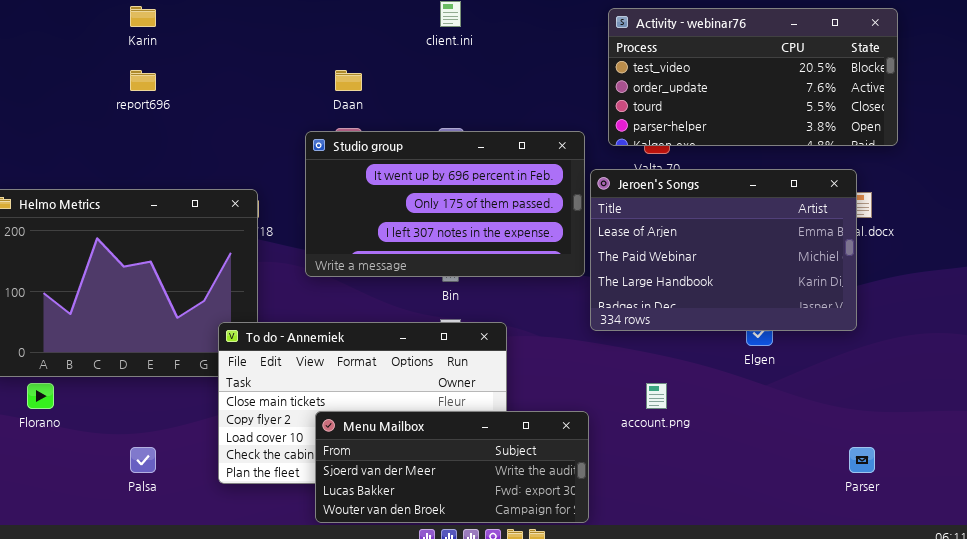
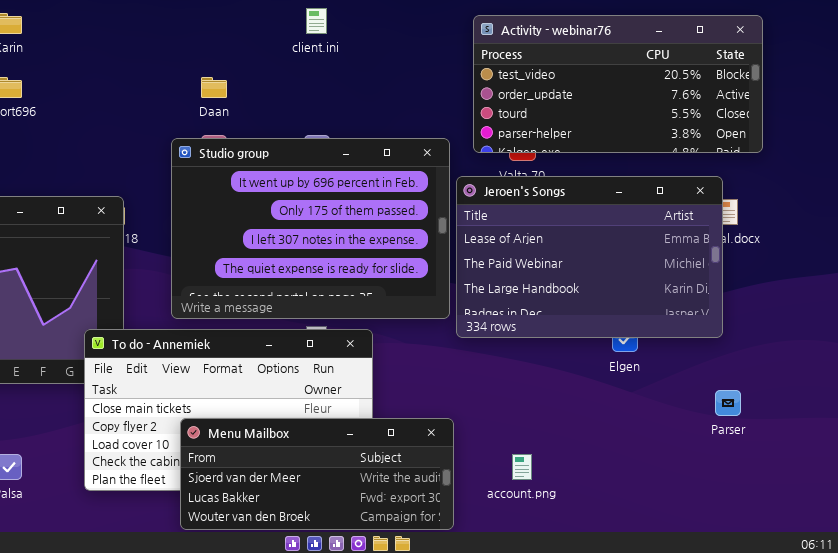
Studio group: [305,131,585,277] -> [171,138,450,319], resized
account.png: [646,383,667,409] -> [512,454,532,480], moved
Parser: [849,447,875,473] -> [715,390,741,416], moved

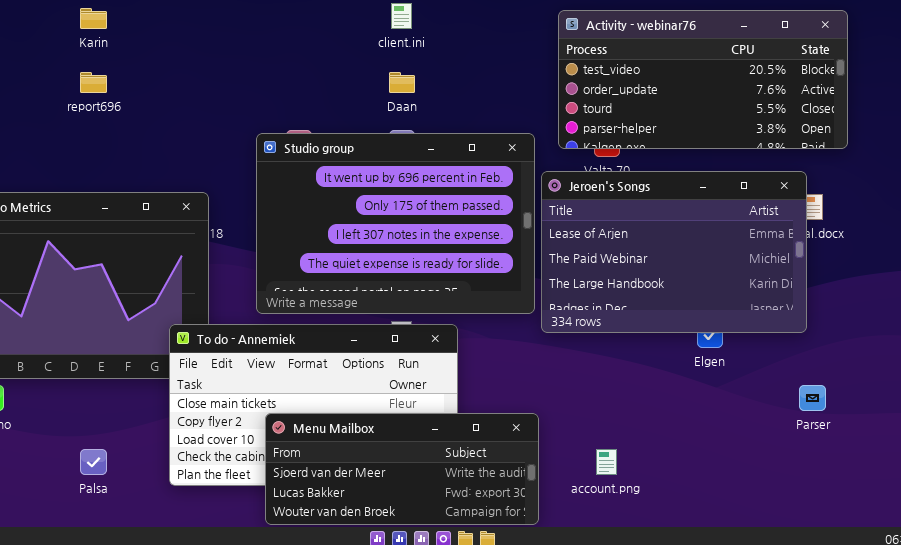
Daan: [201,77,227,98] -> [389,72,415,93], moved

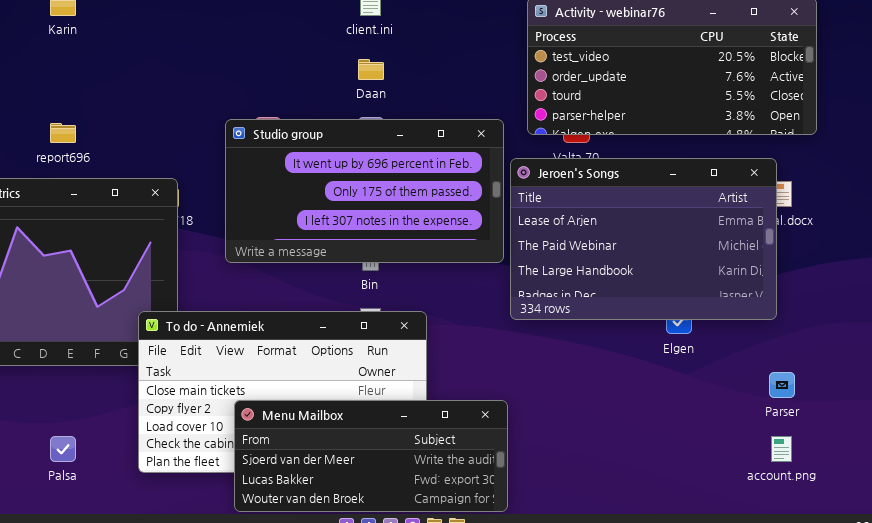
report696: [80,72,107,93] -> [50,123,76,143], moved
Studio group: [256,133,535,314] -> [225,119,504,263], resized
account.png: [596,449,617,475] -> [771,436,792,462], moved

